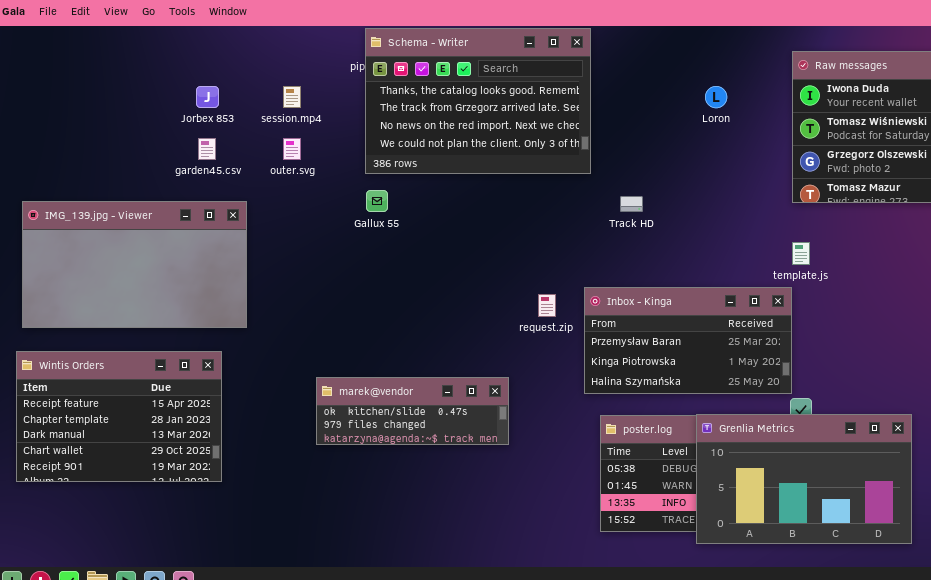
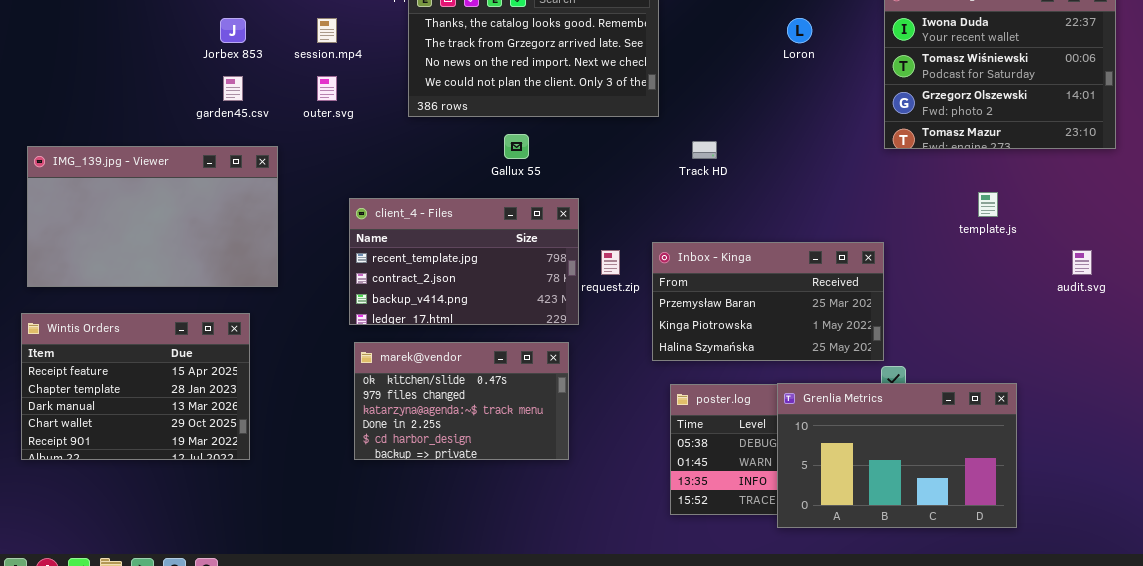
Gallux 55: [366,190,388,212] -> [504,134,529,159], moved
template.js: [792,242,810,265] -> [978,192,998,217], moved
client_4 - Files: none -> [349,198,579,325], opened
marek@vendor: [316,377,509,445] -> [354,342,569,460], resized

